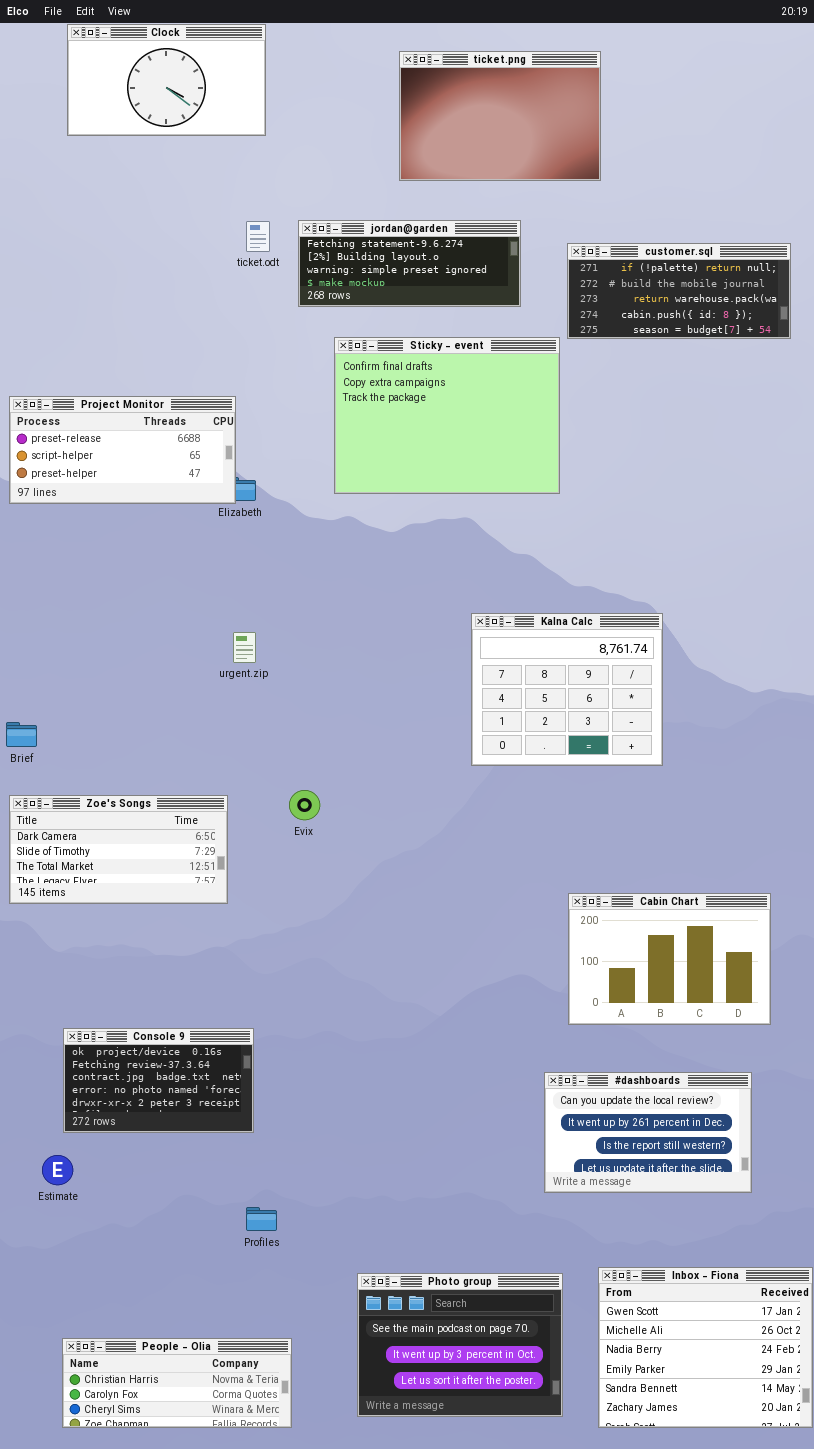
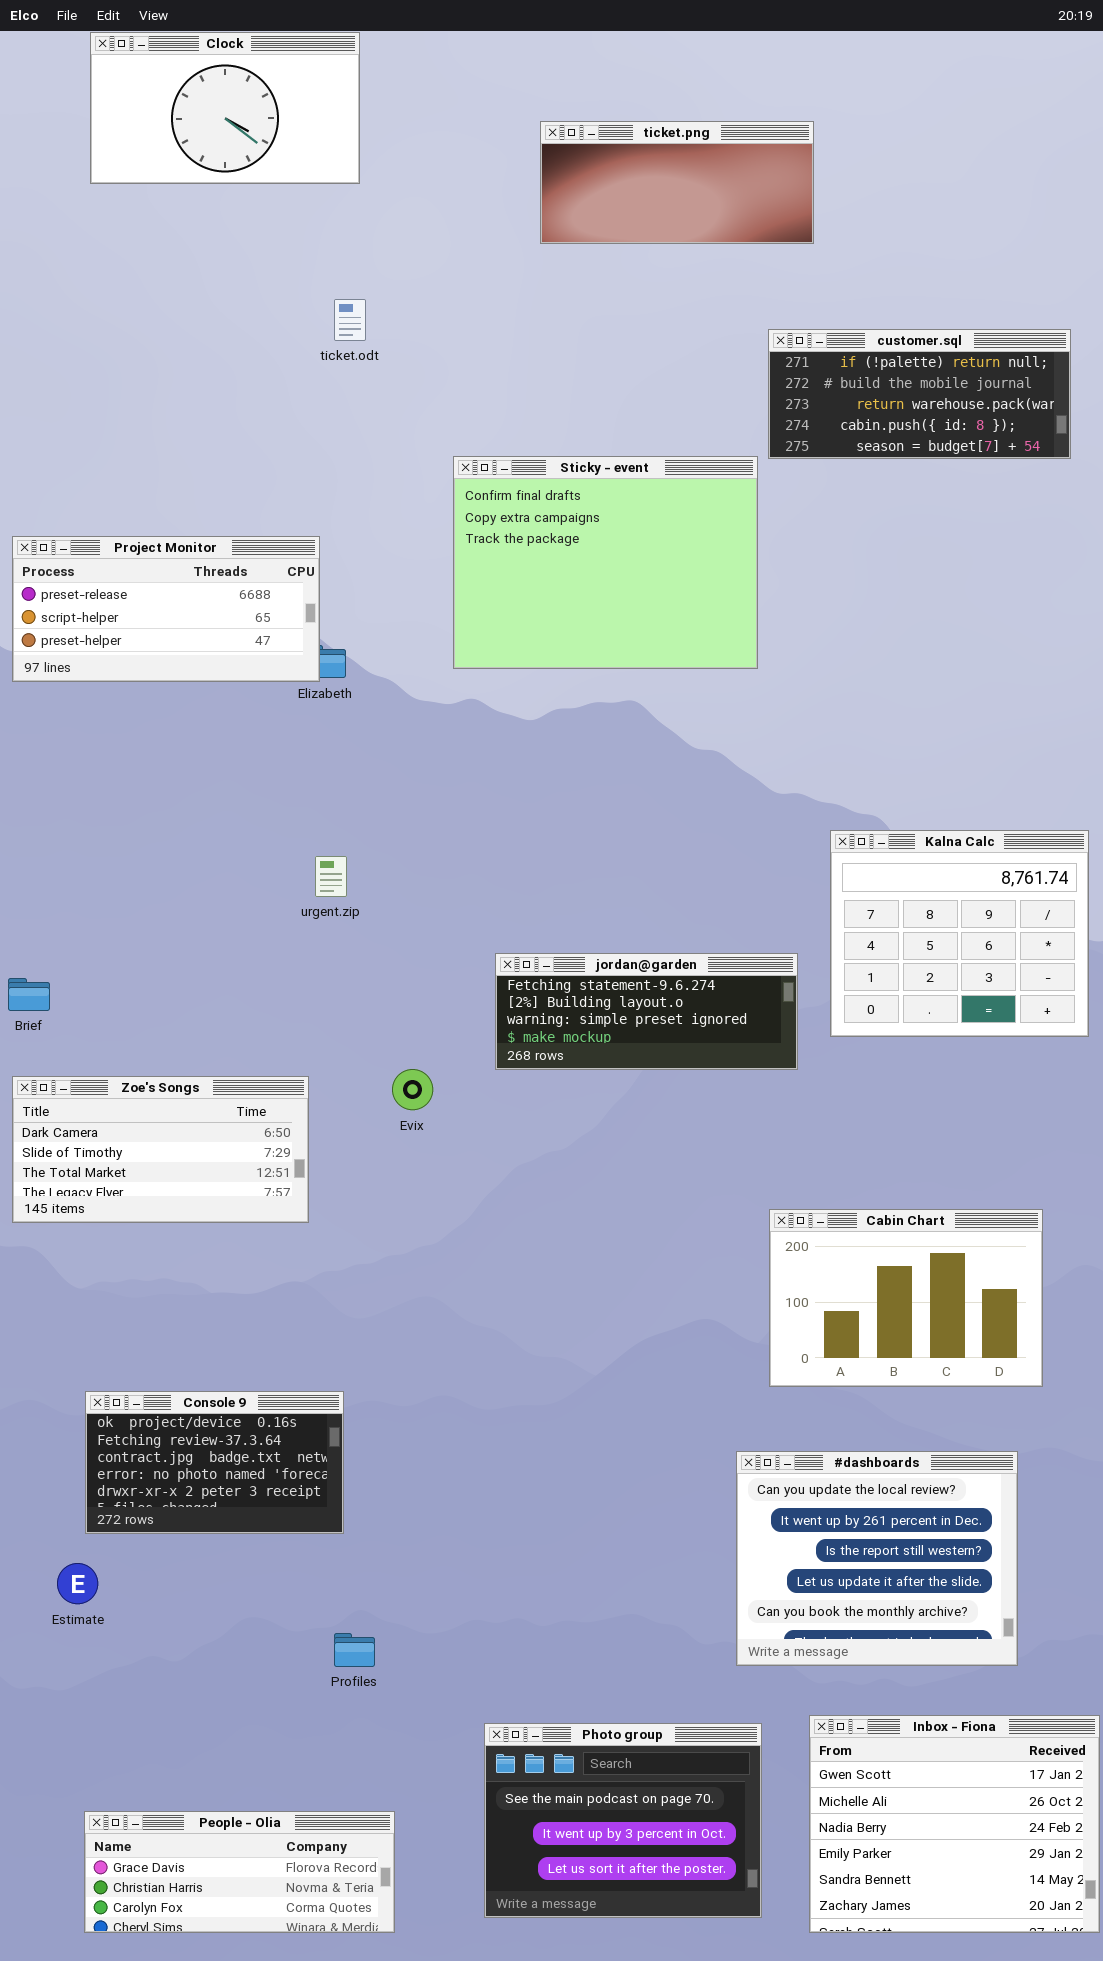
ticket.png: [399,51,601,181] -> [540,121,814,244], resized
jordan@garden: [298,220,521,307] -> [495,953,798,1070], moved
Kalna Calc: [471,613,663,766] -> [830,830,1089,1037], moved
#dashboards: [544,1072,752,1193] -> [736,1451,1018,1666], resized
People - Olia: [62,1338,292,1428] -> [84,1811,395,1933], scrolled up 1 row

